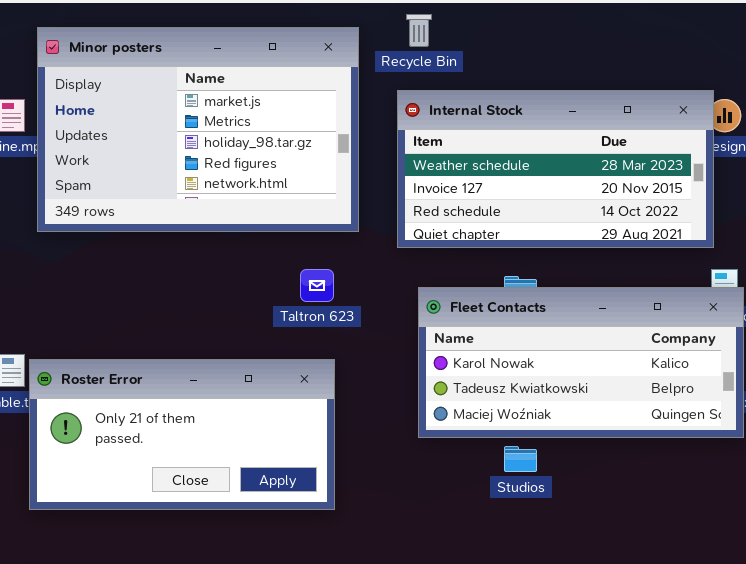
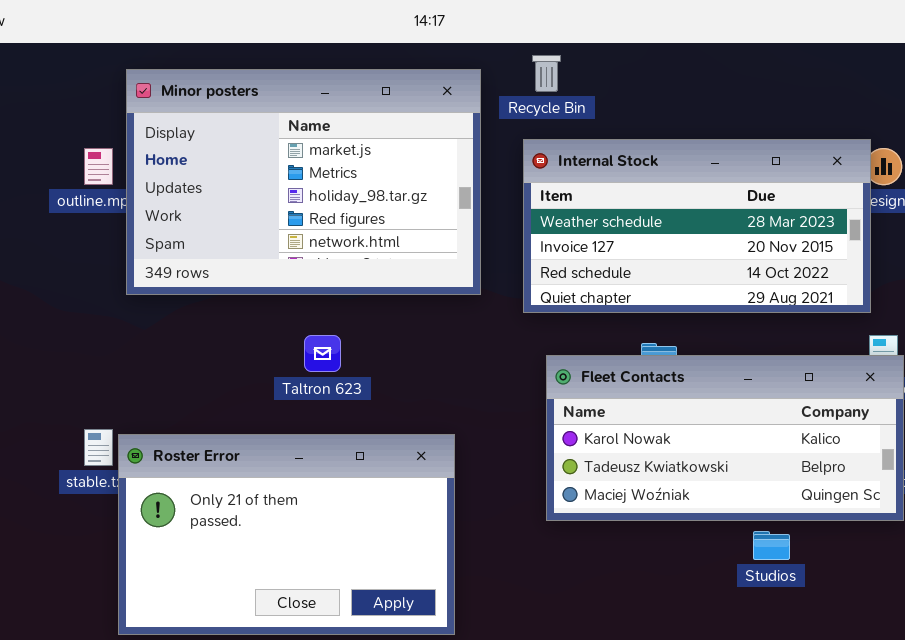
Taltron 623: [300,269,334,302] -> [304,335,341,372], moved
Roster Error: [29,359,335,510] -> [118,434,455,635], resized
Studios: [504,446,537,472] -> [753,531,790,560], moved

